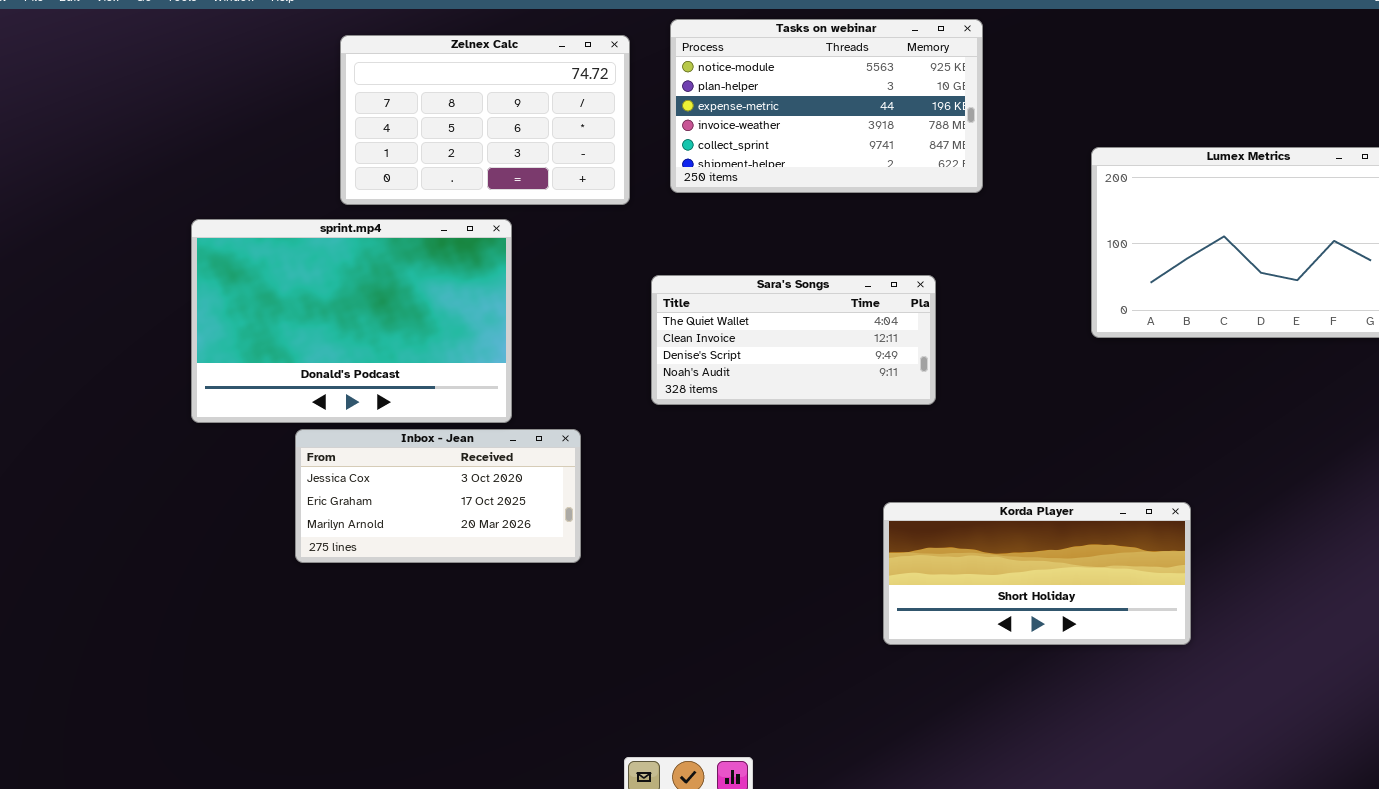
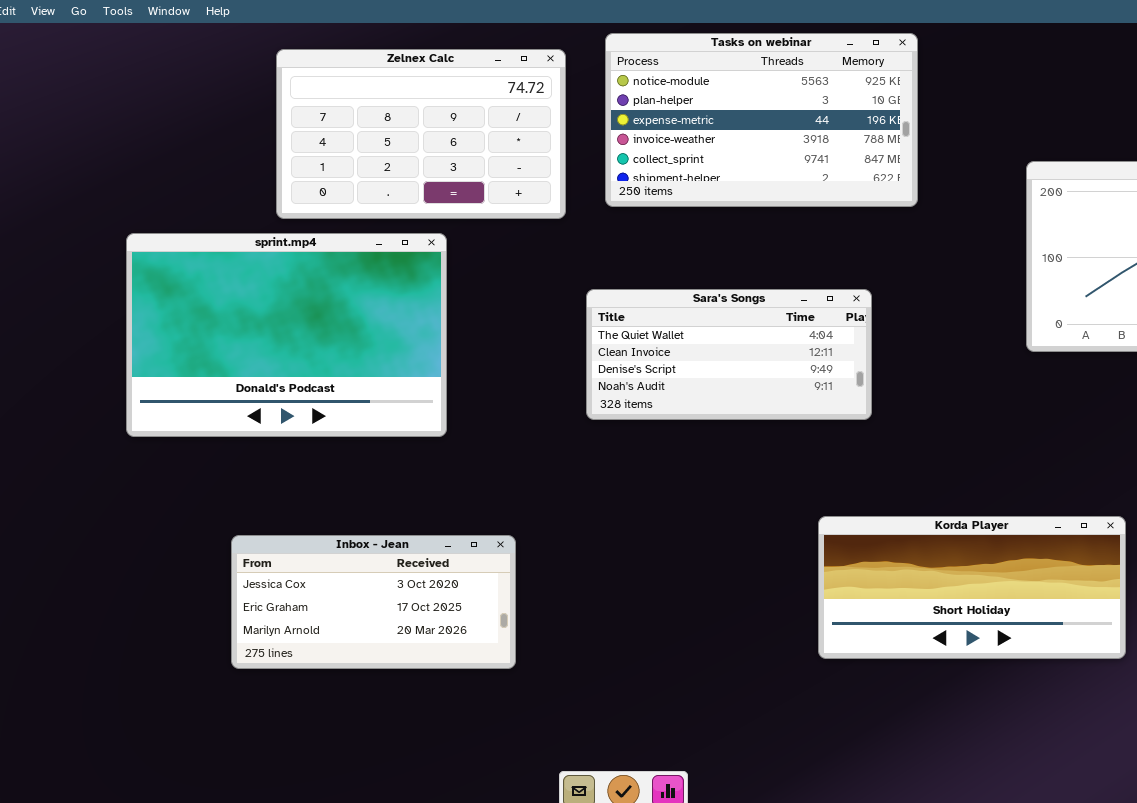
Inbox - Jean: [295,429,581,563] -> [231,535,516,669], moved

